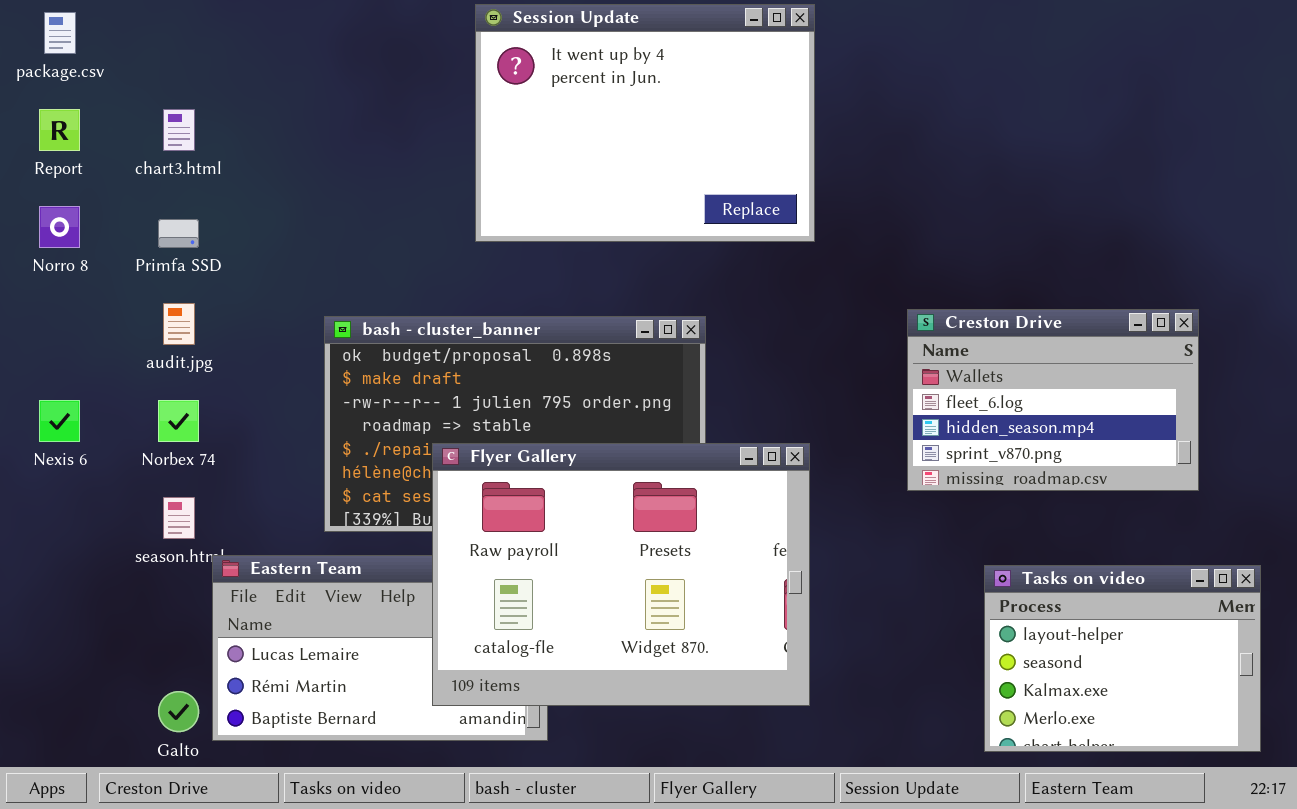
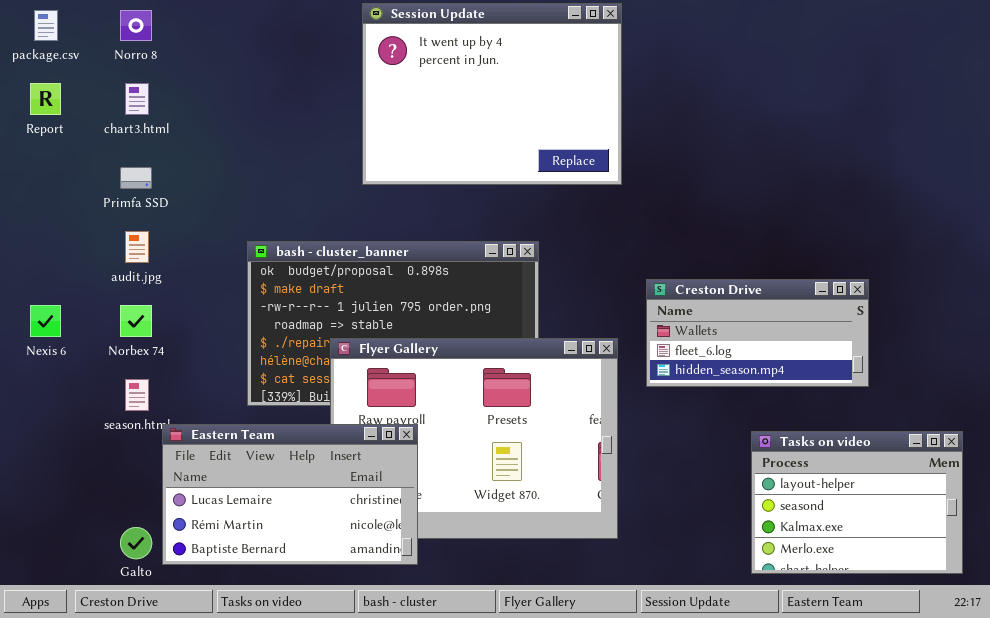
Norro 8: [39,206,80,248] -> [120,10,152,41], moved
Creston Drive: [907,309,1199,491] -> [646,279,869,387], moved, resized
Eastern Team: [212,555,548,741] -> [162,424,418,565], raised

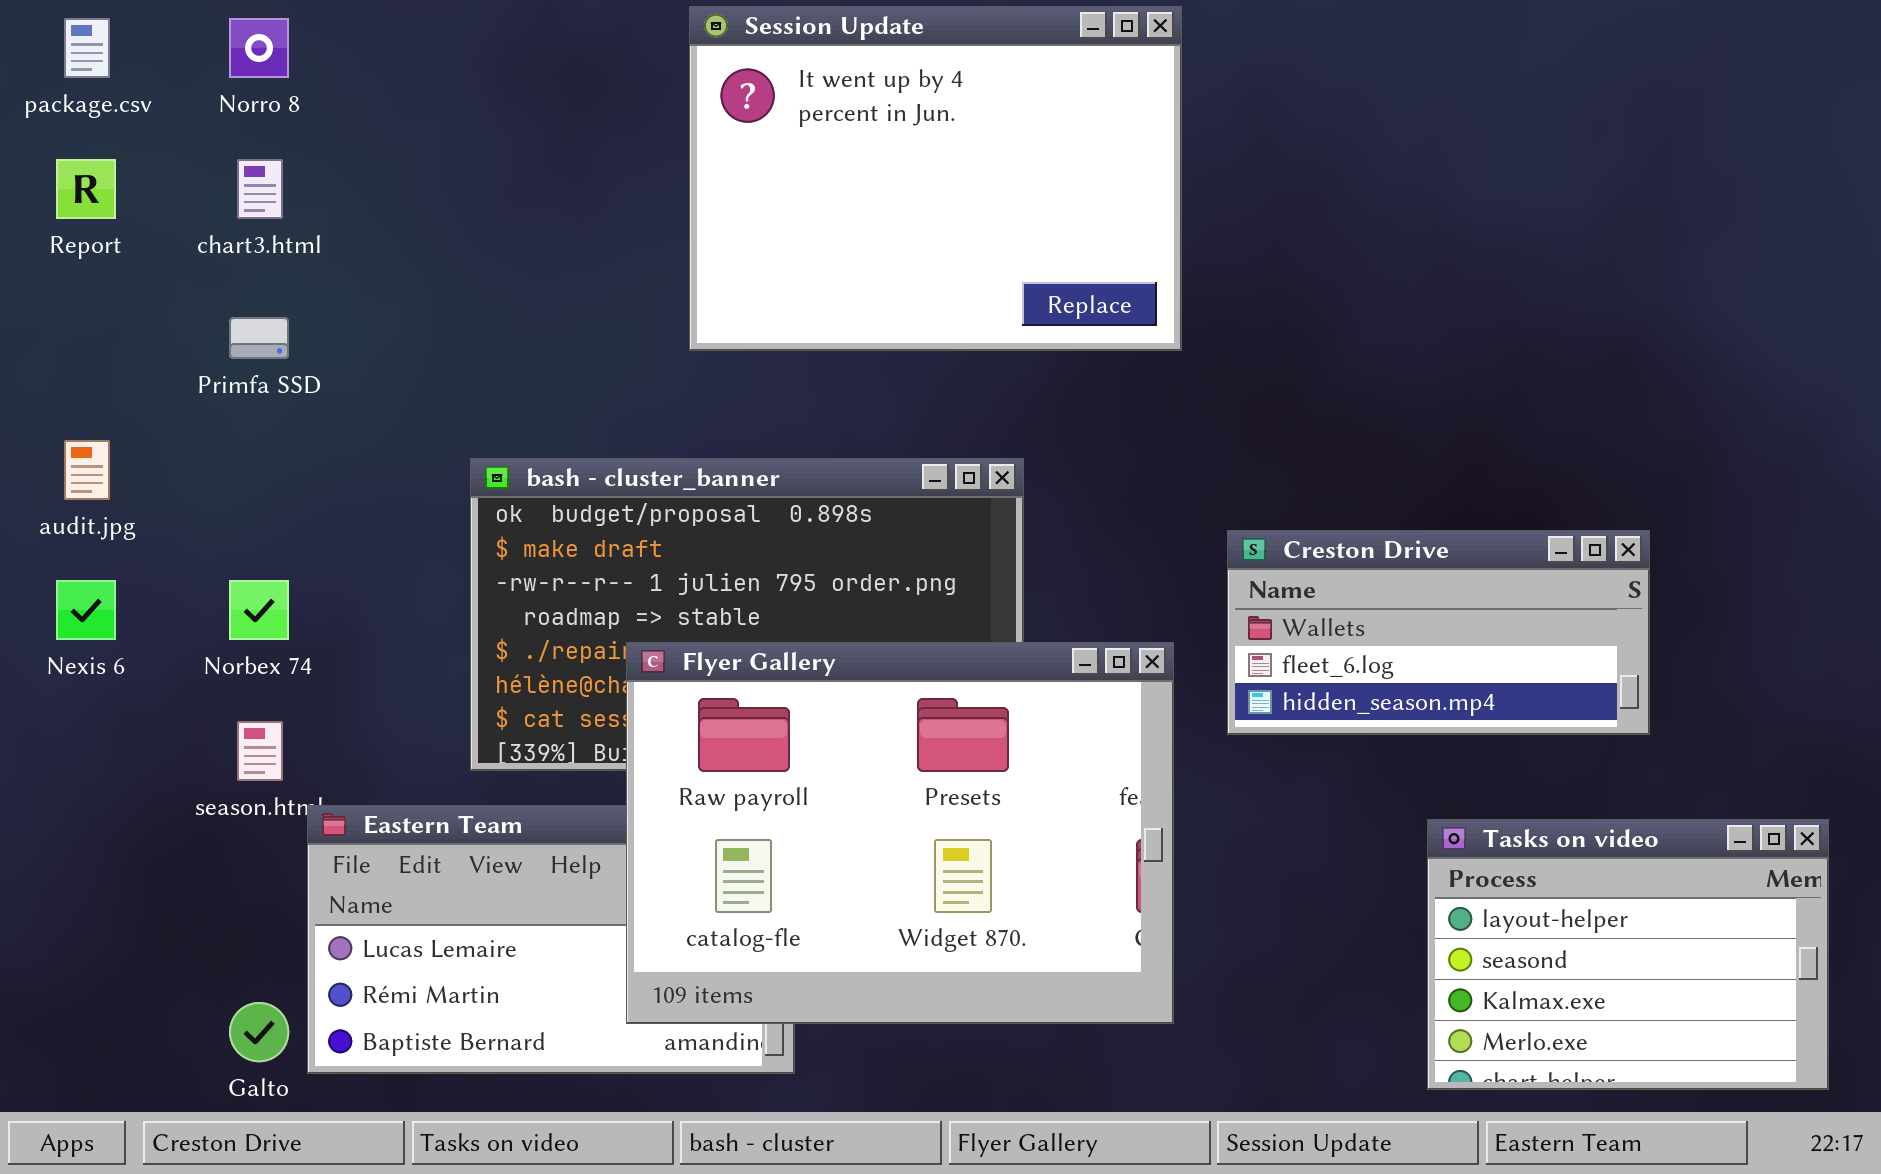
audit.jpg: [125,231,149,263] -> [64,440,110,500], moved
Flyer Gallery: [330,338,618,539] -> [626,642,1174,1024], raised

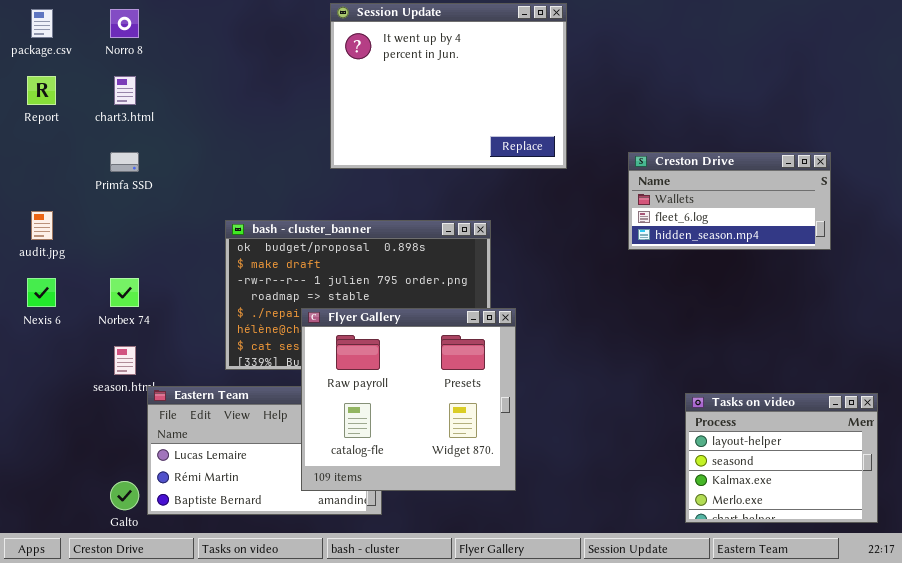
Creston Drive: [1227,530,1650,735] -> [628,152,831,250], moved
Flyer Gallery: [626,642,1174,1024] -> [301,308,516,491], resized

